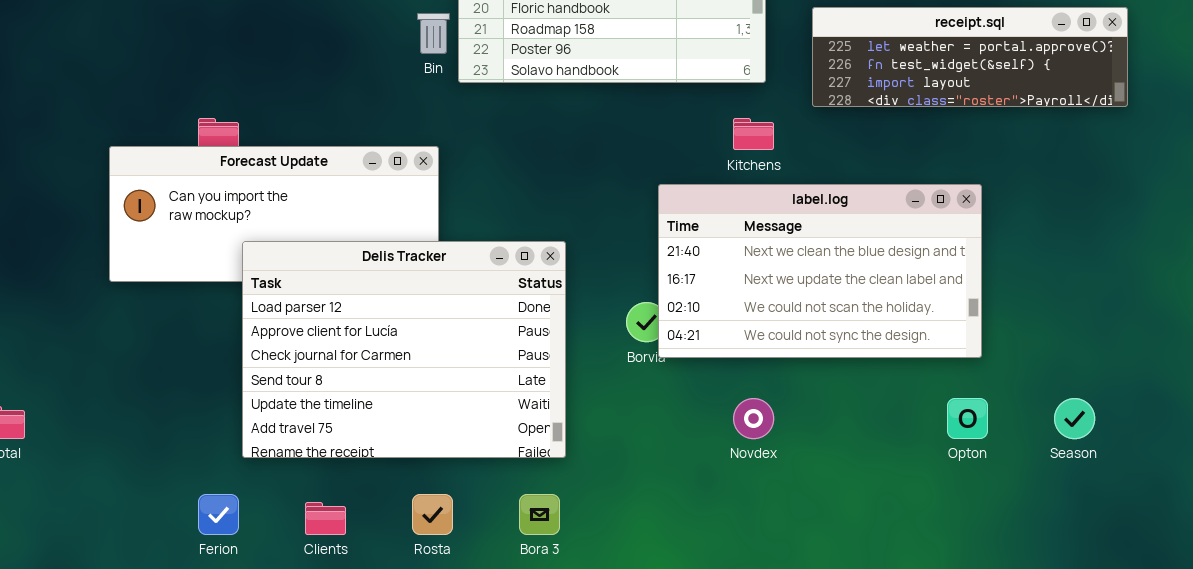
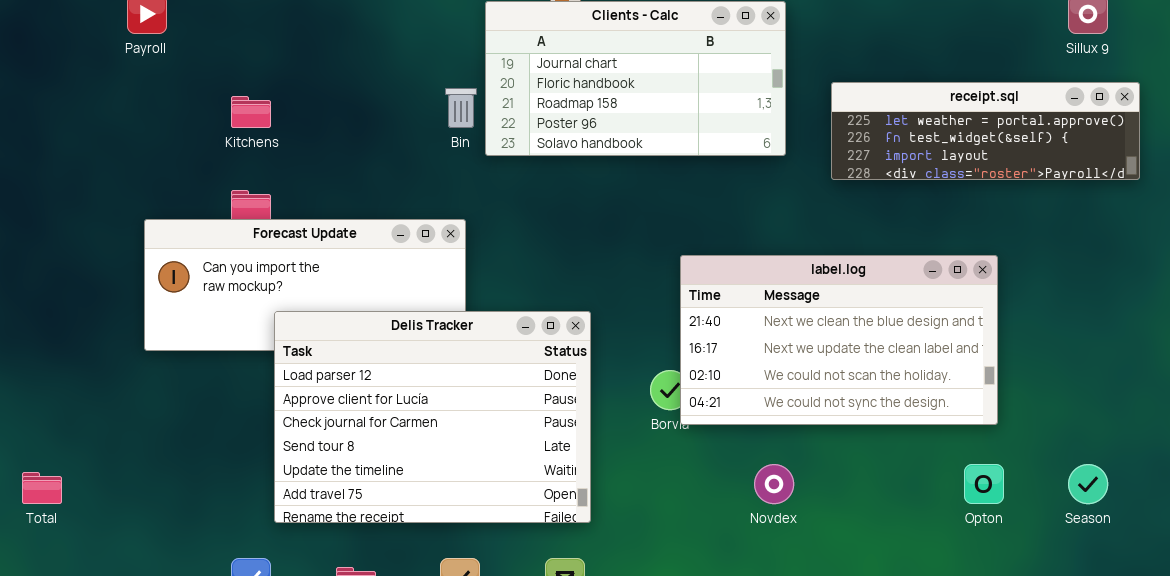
Kitchens: [733,118,774,150] -> [231,96,271,128], moved

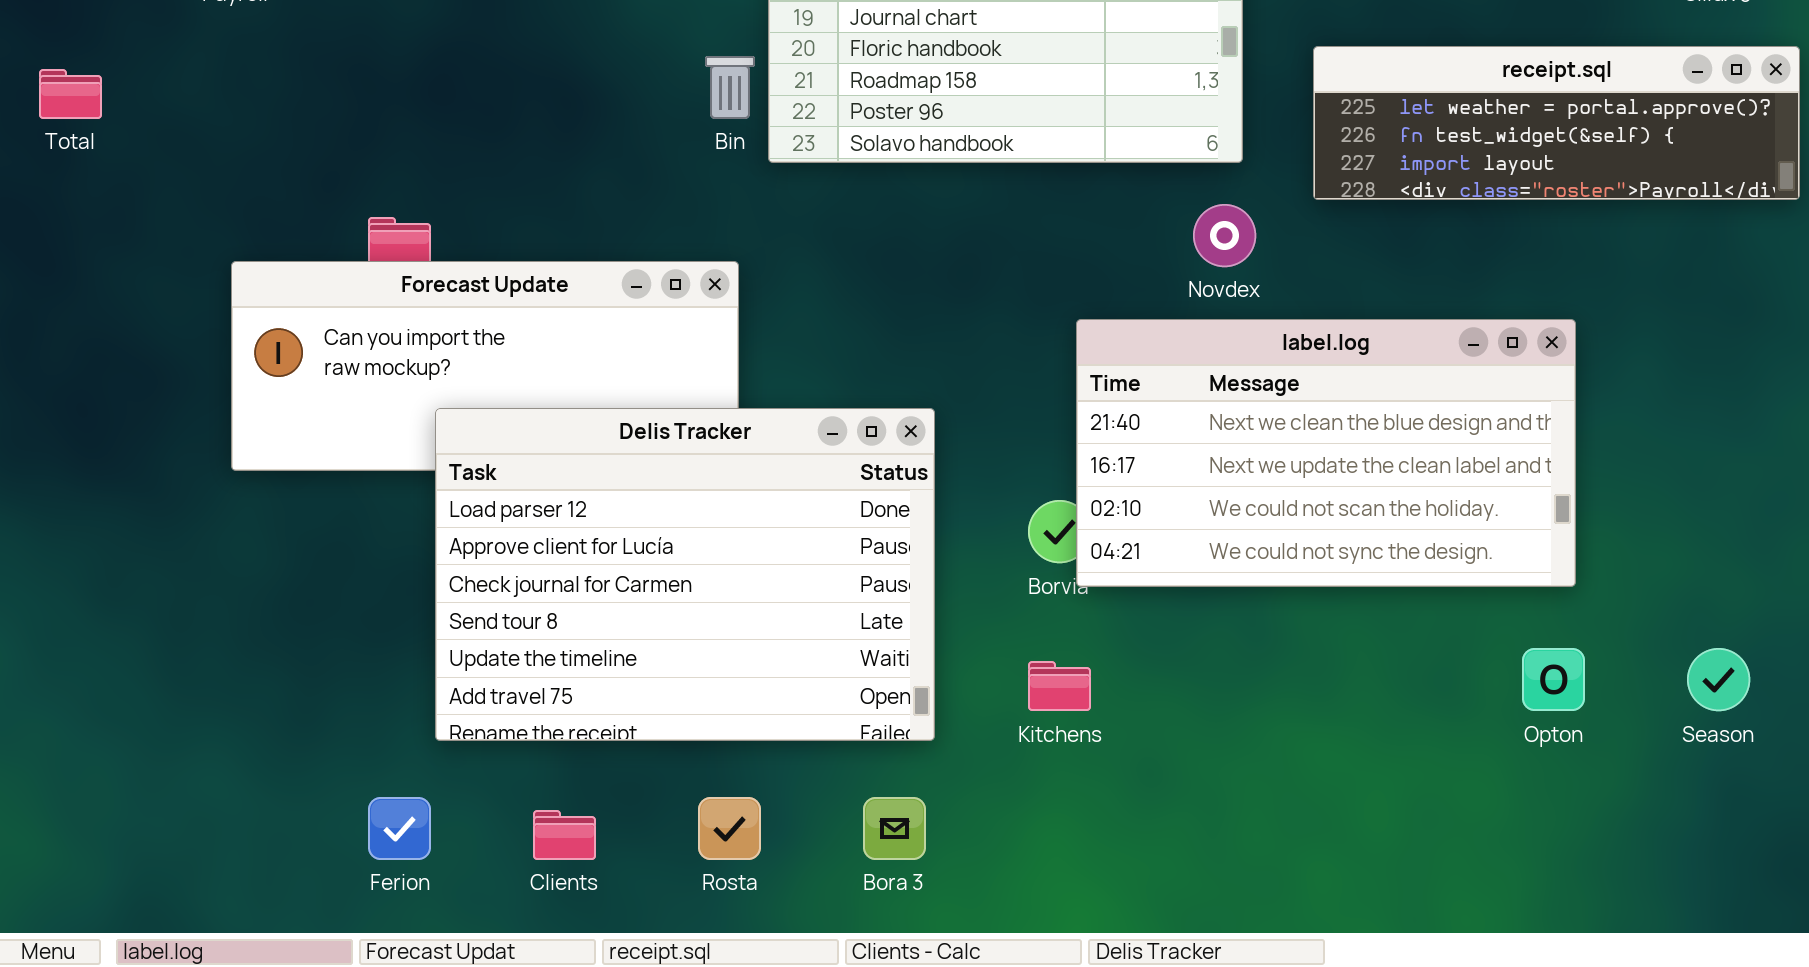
Kitchens: [231,96,271,128] -> [1028,661,1091,711], moved
Novdex: [754,464,794,504] -> [1193,204,1256,267], moved
Total: [22,472,62,504] -> [39,69,102,119], moved

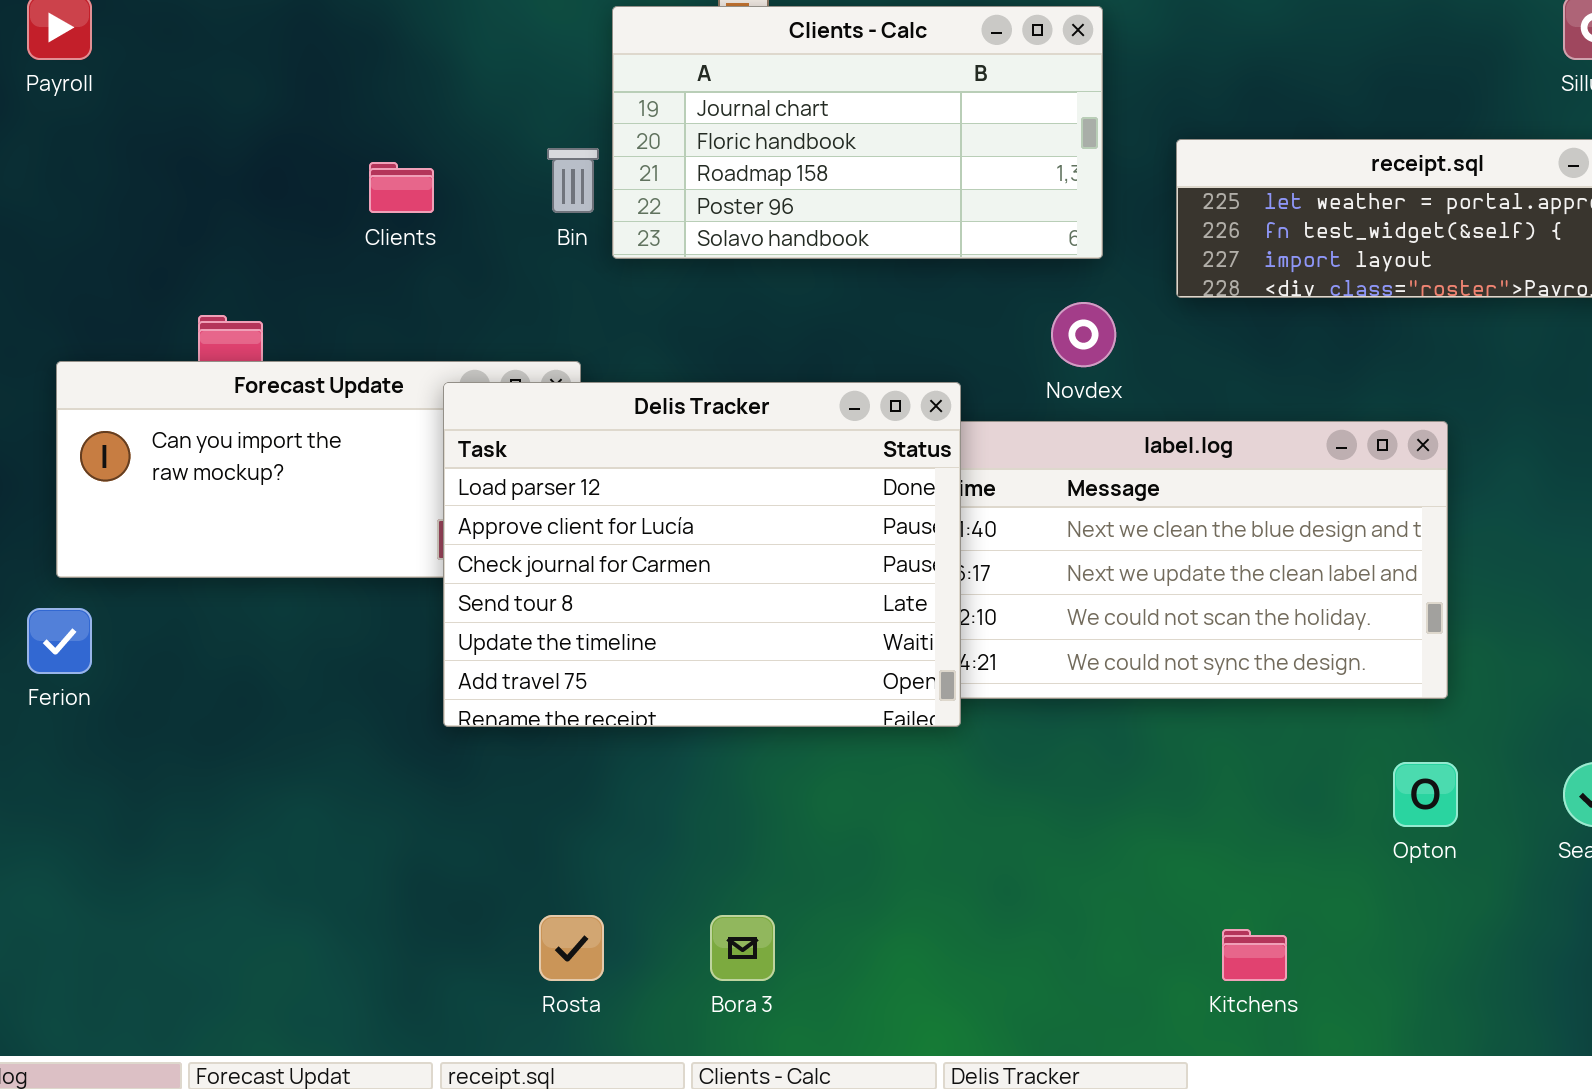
Delis Tracker: [435,408,935,741] -> [443,382,961,727], moved
Kitchens: [1028,661,1091,711] -> [1222,929,1287,981], moved
Ferion: [368,797,431,860] -> [27,608,92,674], moved
Clients: [533,810,596,860] -> [369,162,434,213], moved

